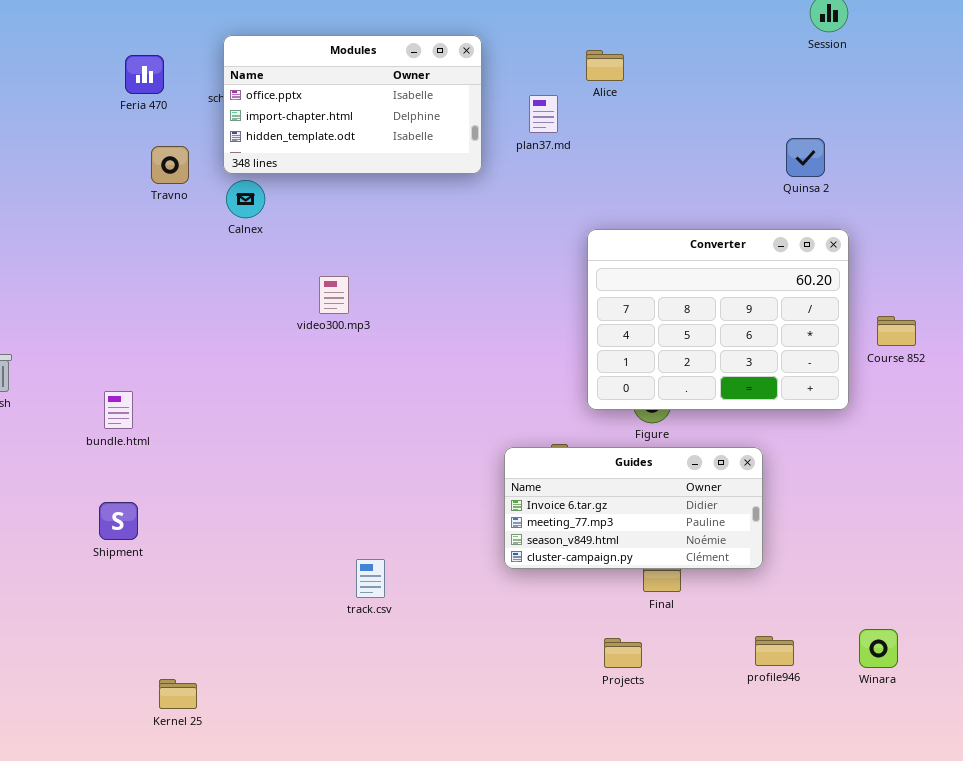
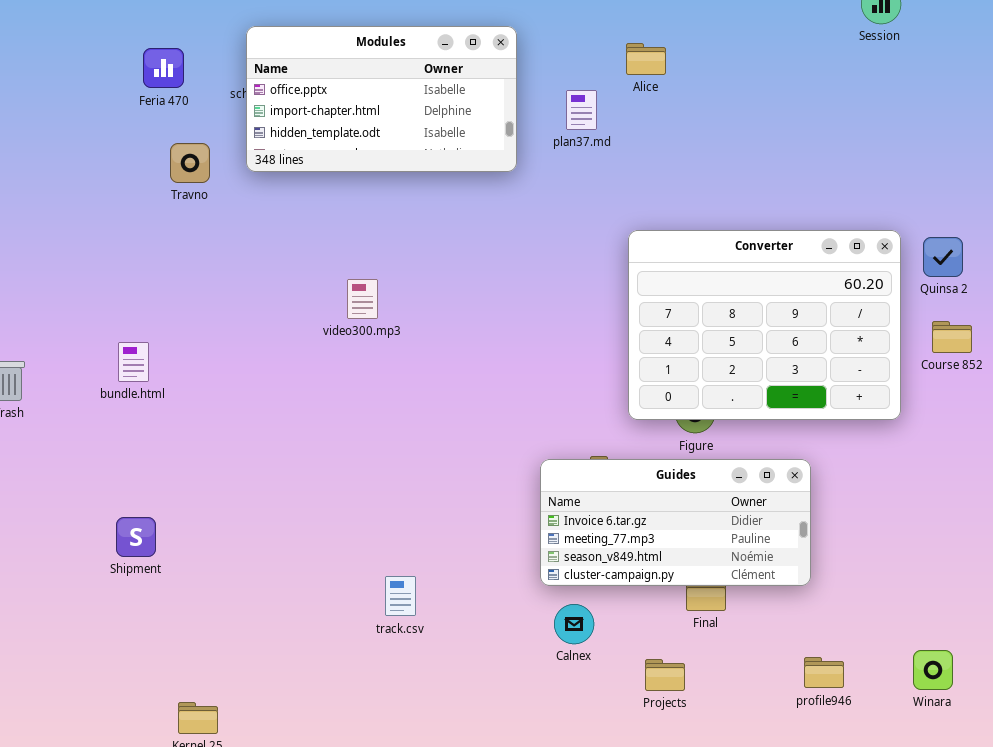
Quinsa 2: [786,138,825,177] -> [923,237,963,277], moved
Calnex: [226,180,265,218] -> [554,604,594,644], moved
bundle.html: [104,391,133,429] -> [118,342,149,382], moved

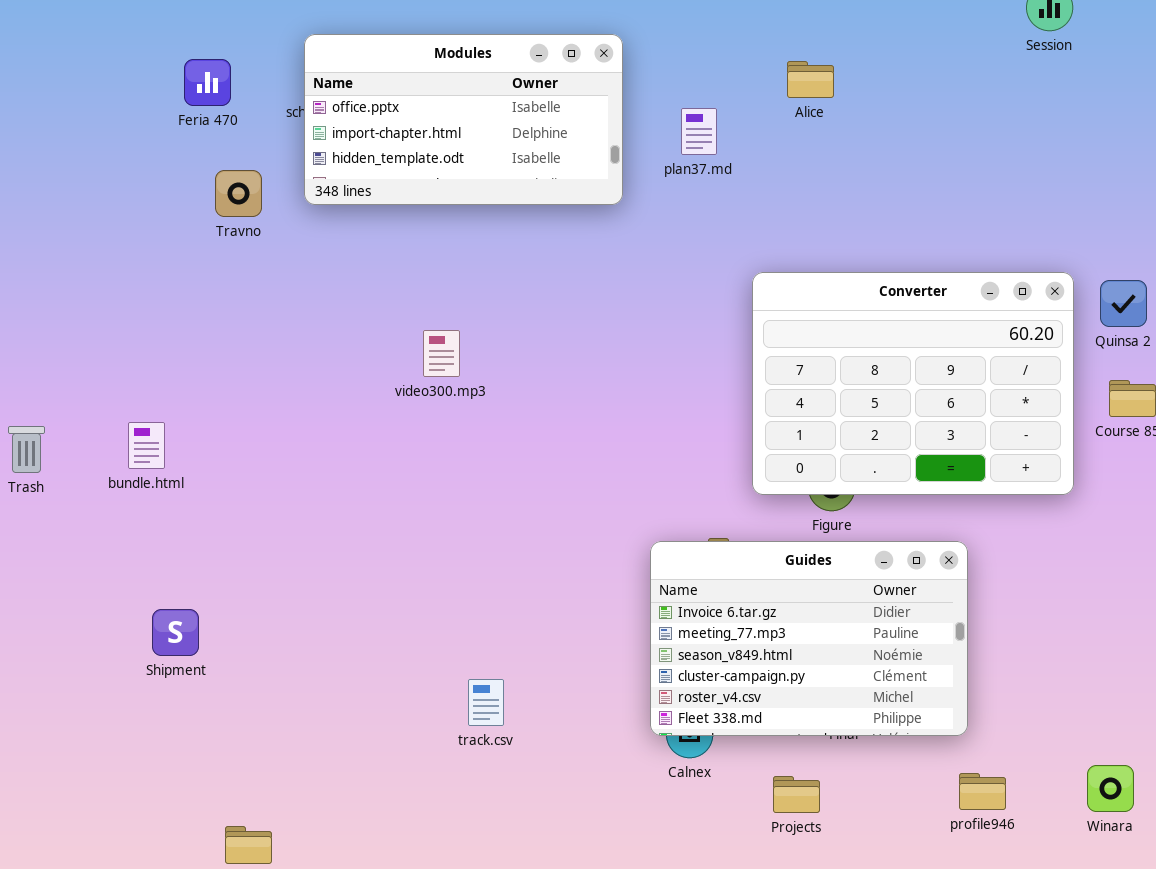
Alice: [626,43,666,75] -> [787,61,834,98], moved
bundle.html: [118,342,149,382] -> [128,422,165,469], moved
Guides: [540,459,811,586] -> [650,541,968,736], resized

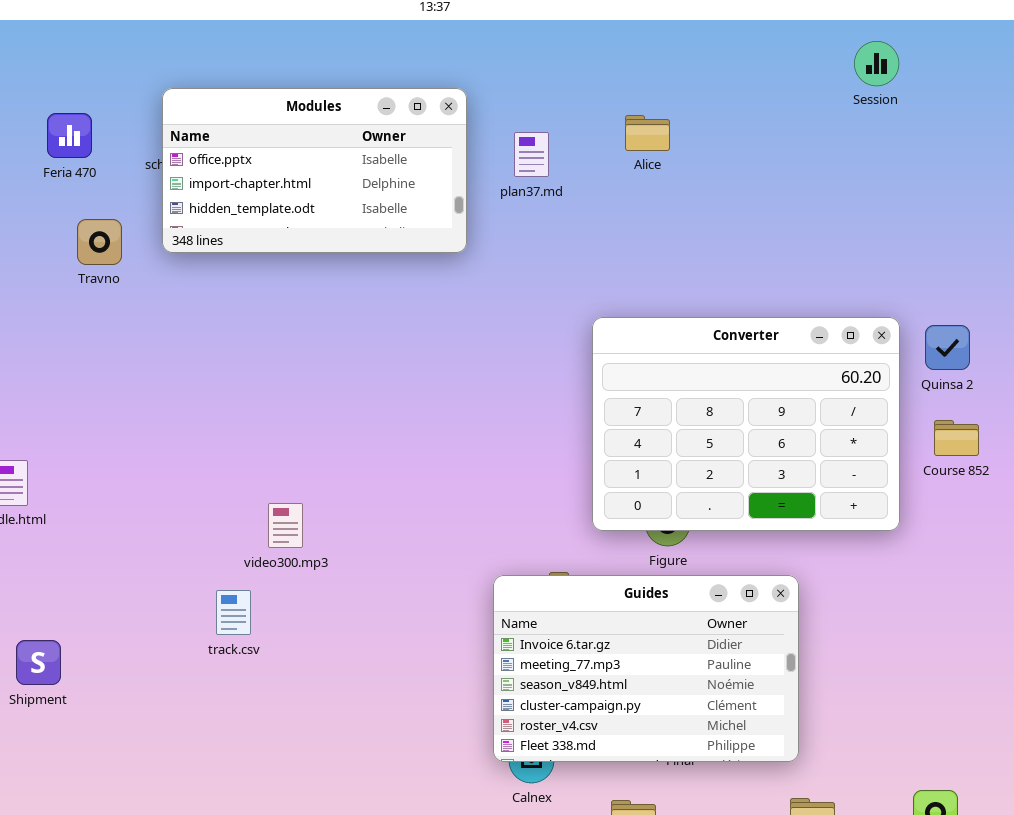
plan37.md: [681,108,717,155] -> [514,132,549,177], moved
video300.mp3: [423,330,460,377] -> [268,503,303,548], moved
track.csv: [468,679,504,726] -> [216,590,251,635], moved

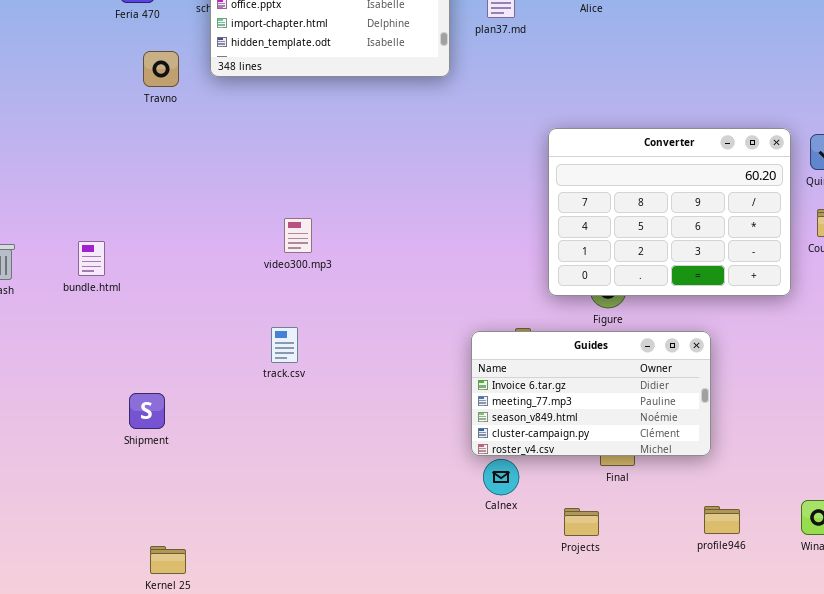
video300.mp3: [268,503,303,548] -> [284,218,312,253], moved
Guides: [493,575,799,762] -> [471,331,711,456], resized
track.csv: [216,590,251,635] -> [271,327,298,363], moved
Shipment: [16,640,61,685] -> [129,393,165,429], moved

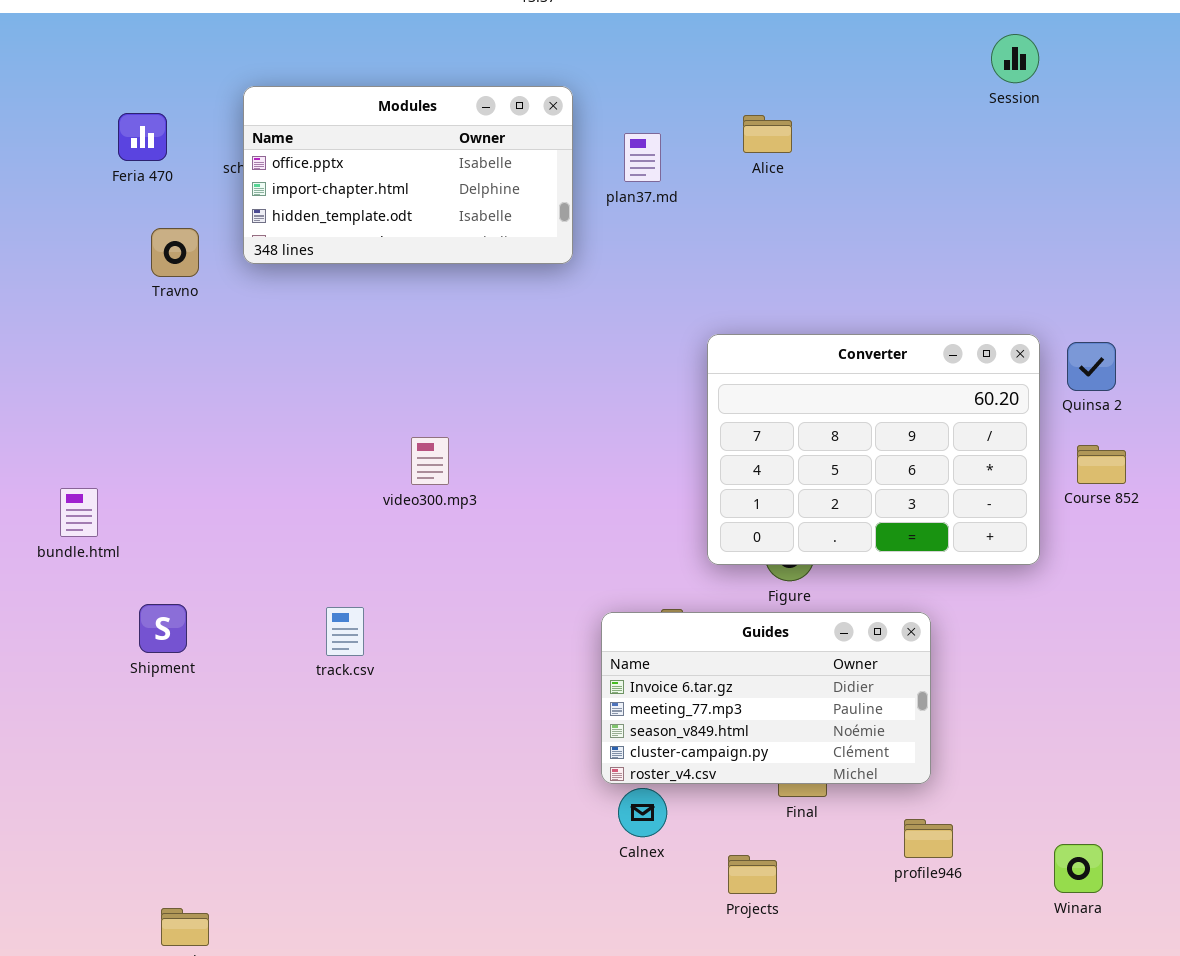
video300.mp3: [284,218,312,253] -> [411,437,449,485], moved
Shipment: [129,393,165,429] -> [139,604,187,653], moved
profile946: [704,506,740,534] -> [904,819,953,858], moved

